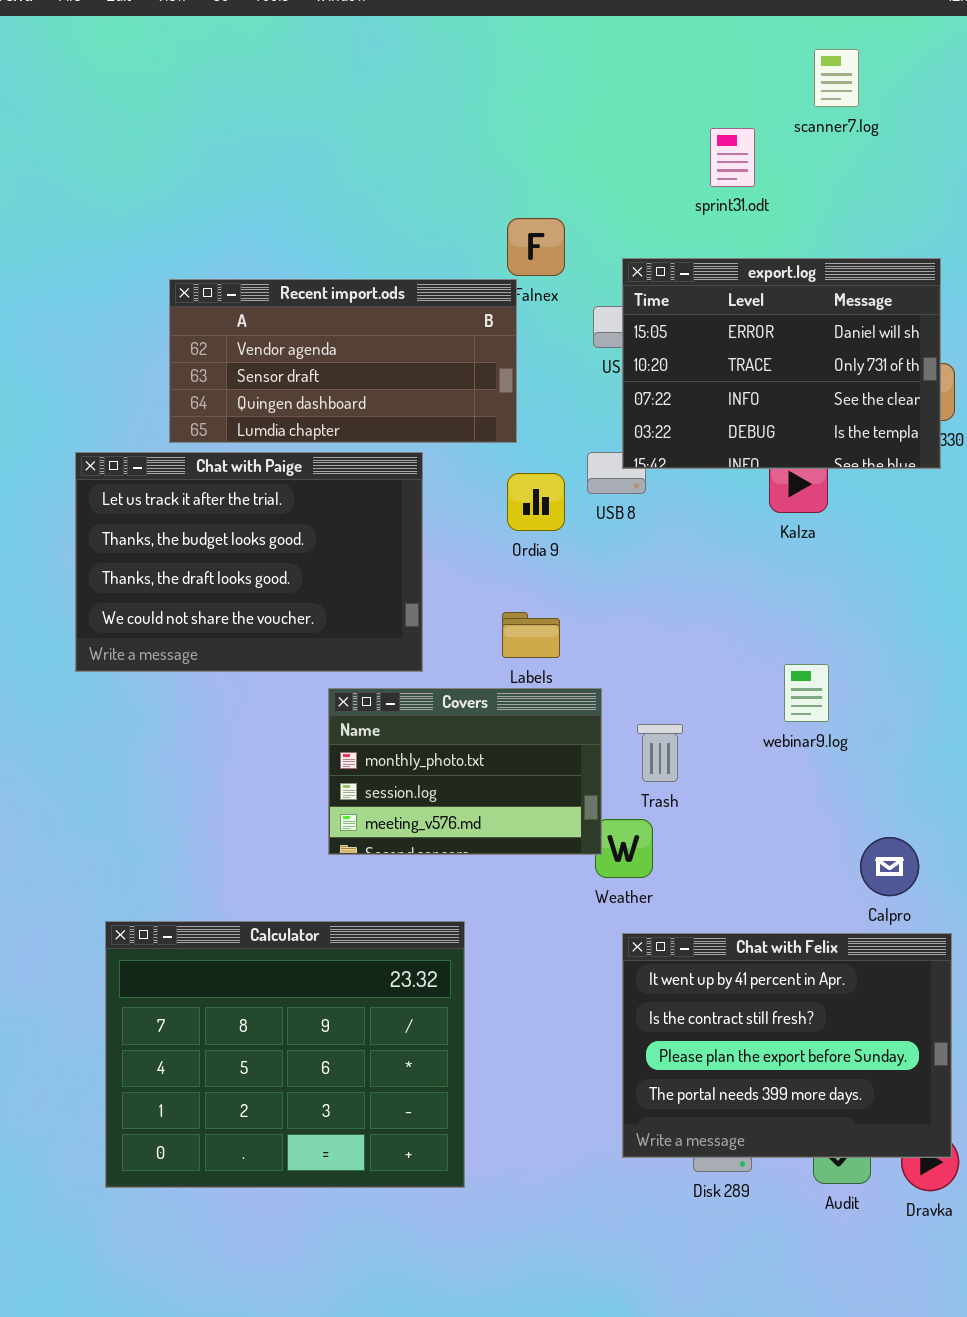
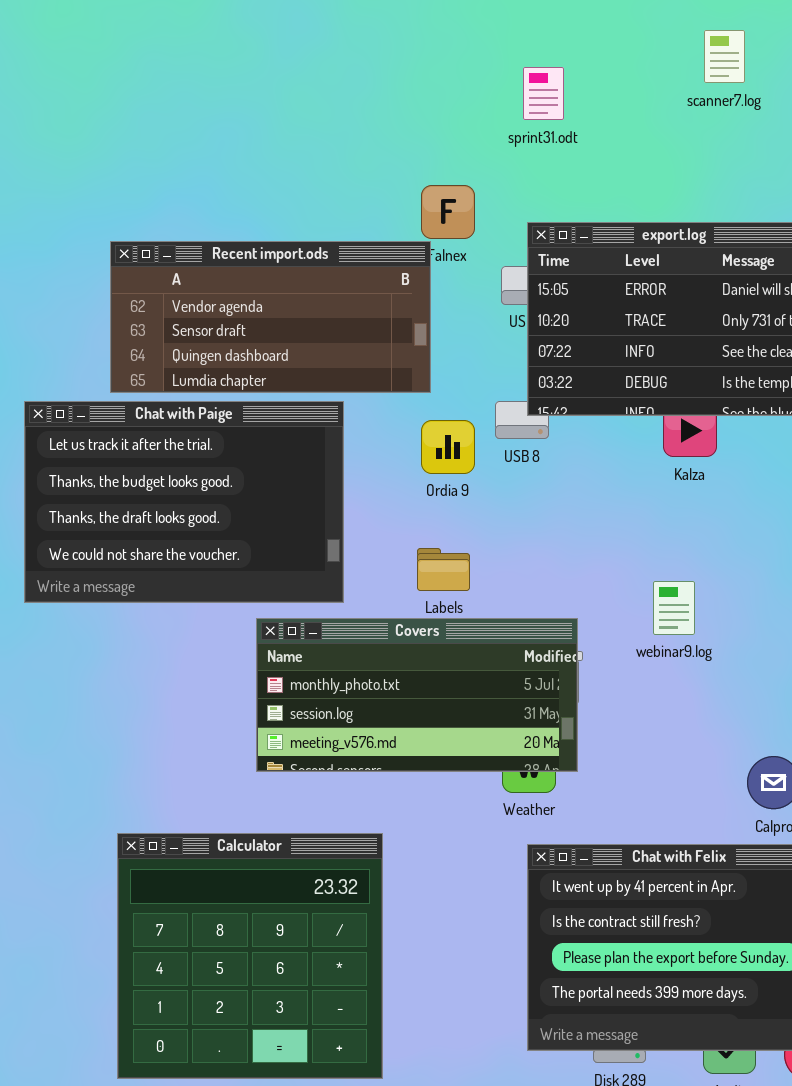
sprint31.odt: [710,128,755,187] -> [523,67,564,120], moved
webinar9.log: [784,664,829,722] -> [653,581,695,635], moved
Covers: [328,688,602,855] -> [256,618,578,772], resized
Calculator: [105,921,465,1188] -> [117,833,383,1079], resized

